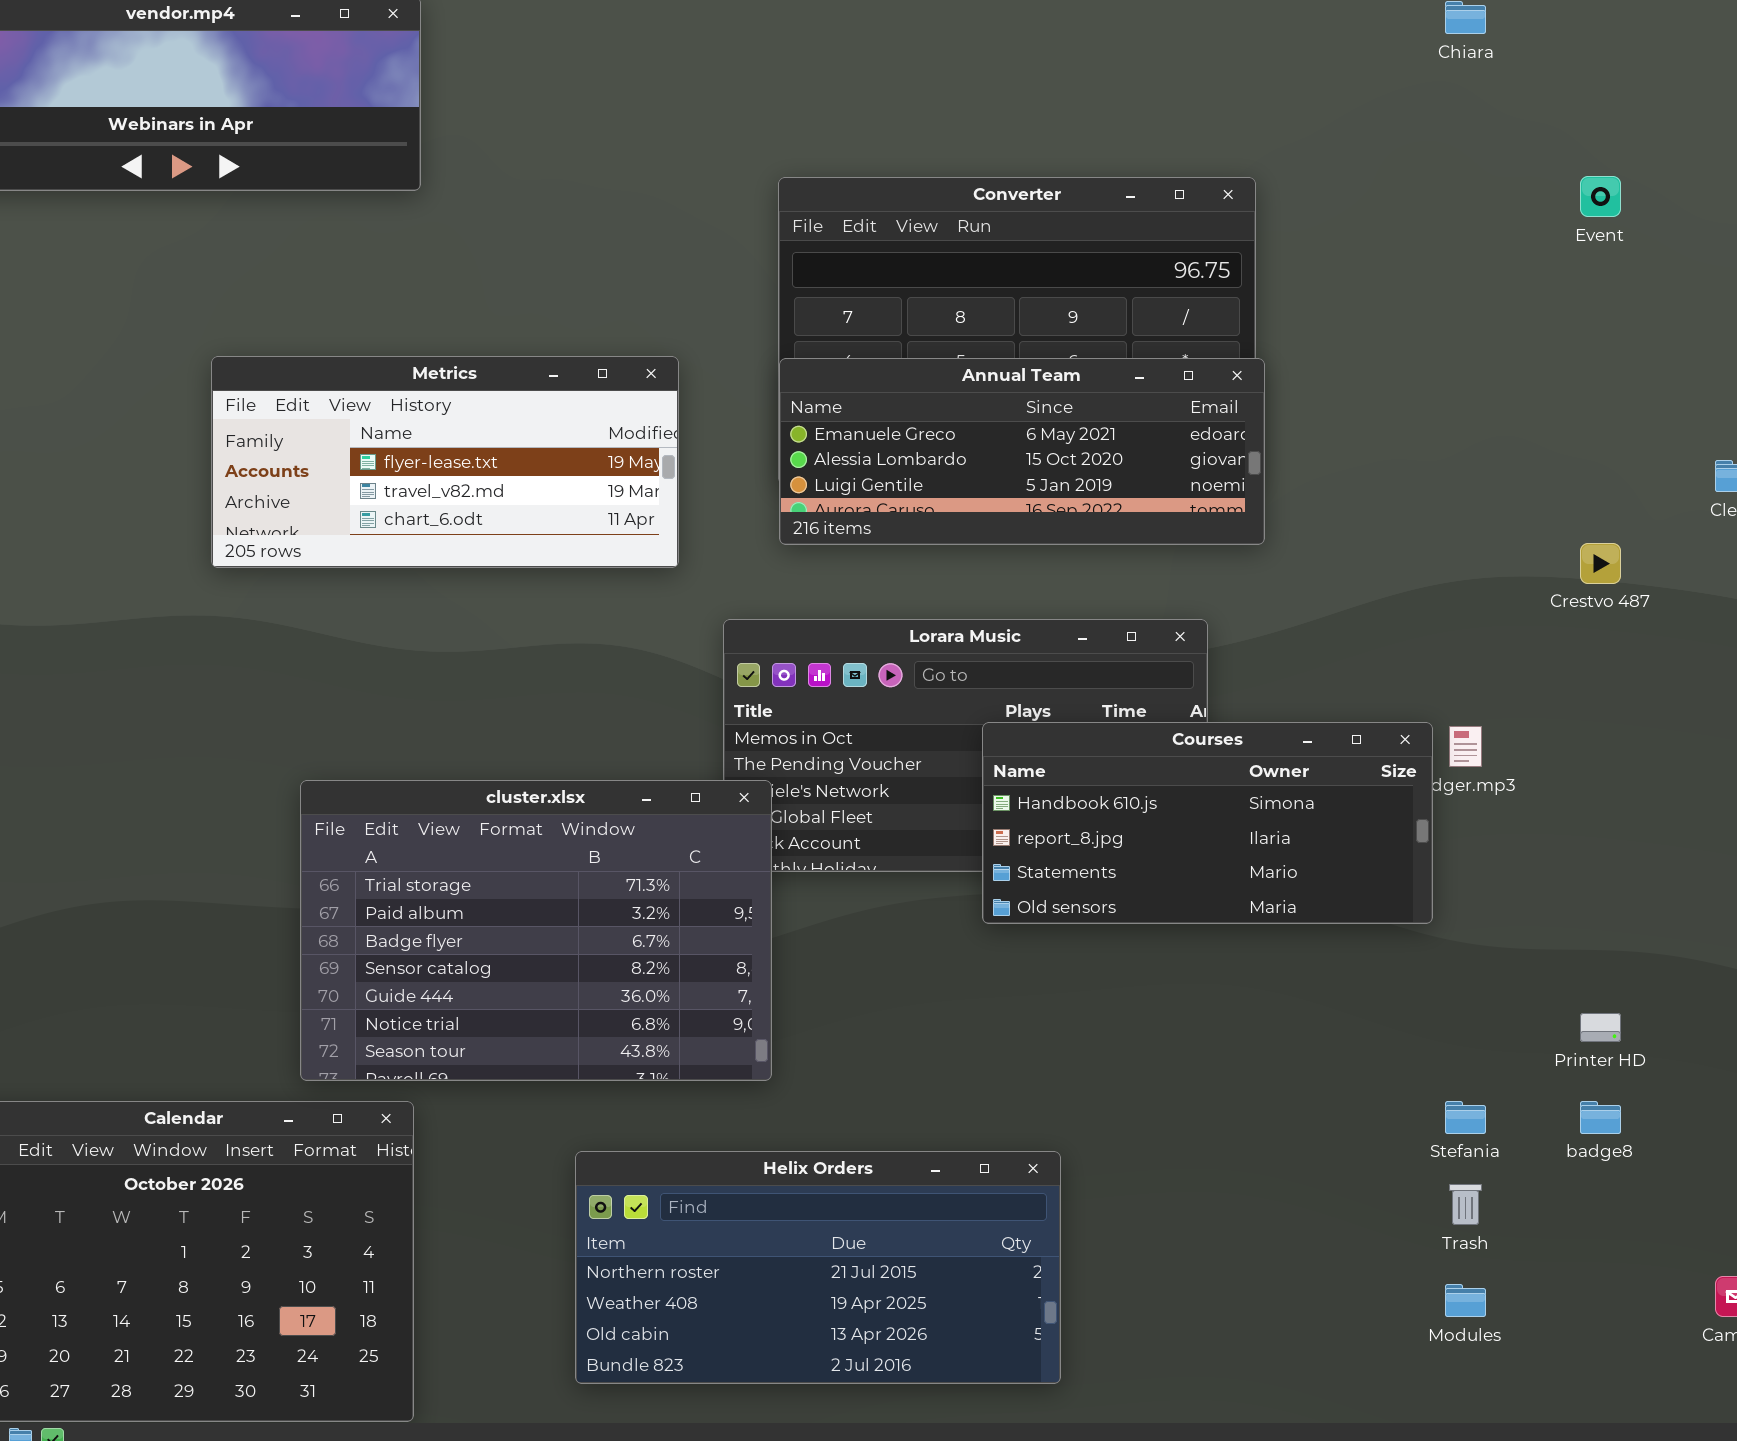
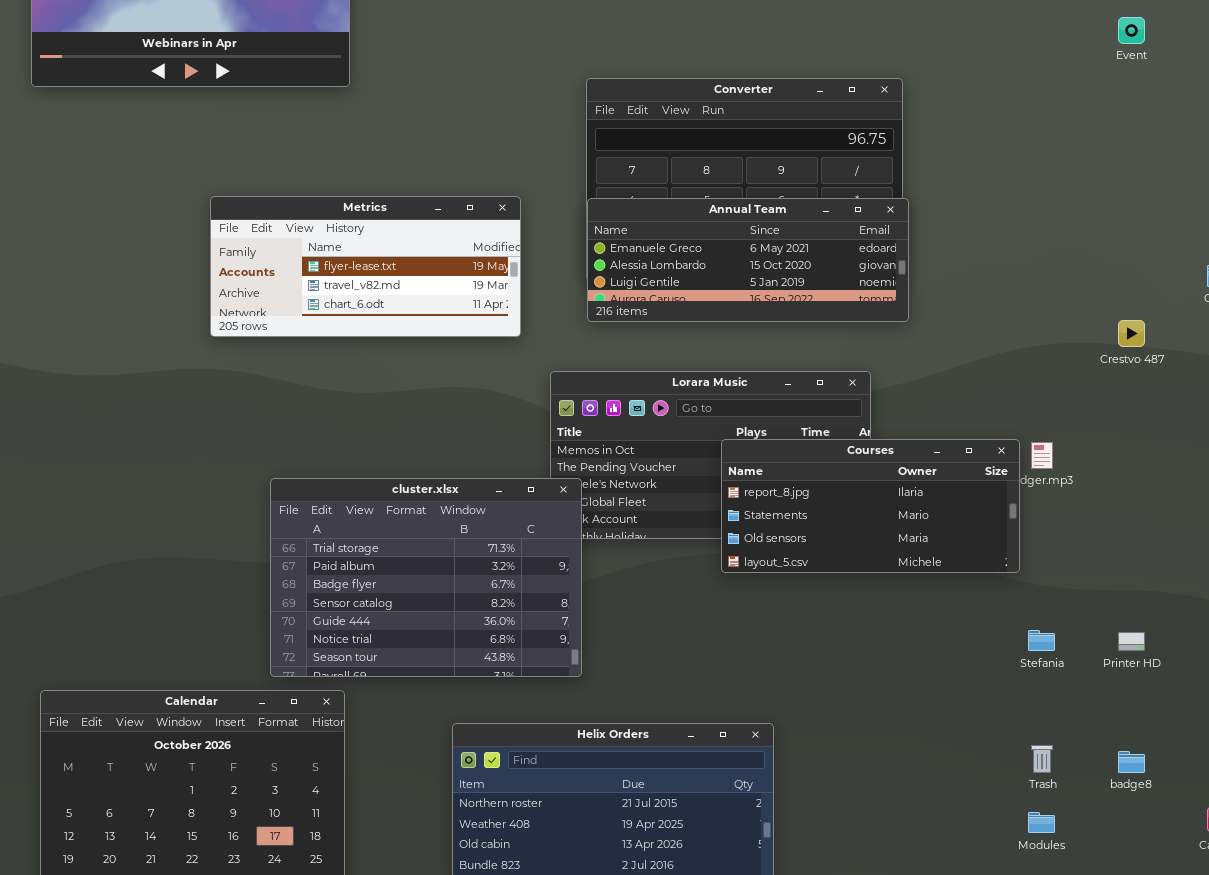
Event: [1580,176,1621,217] -> [1118,17,1145,44], moved
Courses: [982,722,1433,924] -> [721,439,1020,573], scrolled down 1 row
Stefania: [1445,1101,1486,1134] -> [1028,630,1055,651], moved
badge8: [1580,1101,1621,1134] -> [1118,751,1145,773], moved

